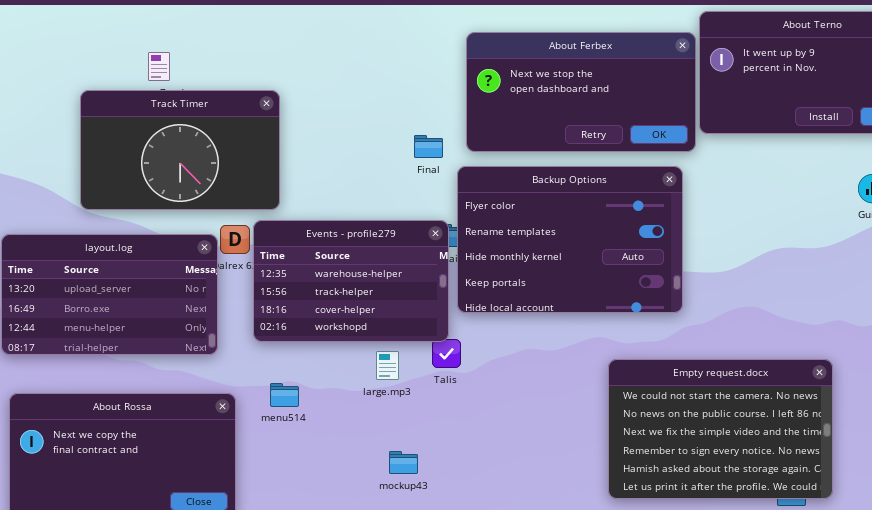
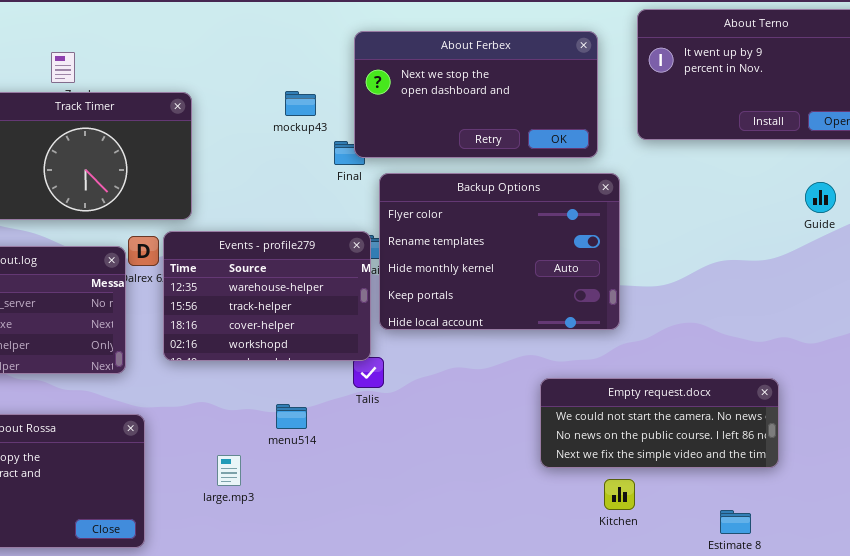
About Ferbex: [466,32,696,152] -> [354,31,598,158], moved
large.mp3: [376,351,399,380] -> [217,455,241,486], moved
Empty request.docx: [608,359,833,499] -> [540,378,779,468], resized
menu514: [270,383,299,407] -> [276,404,307,429], moved
mockup43: [389,451,418,474] -> [285,91,316,116], moved

